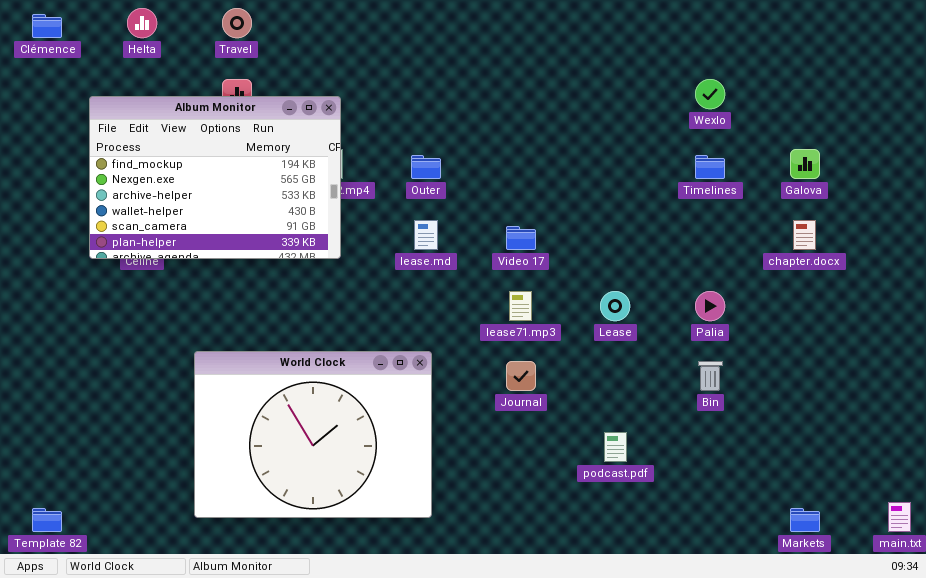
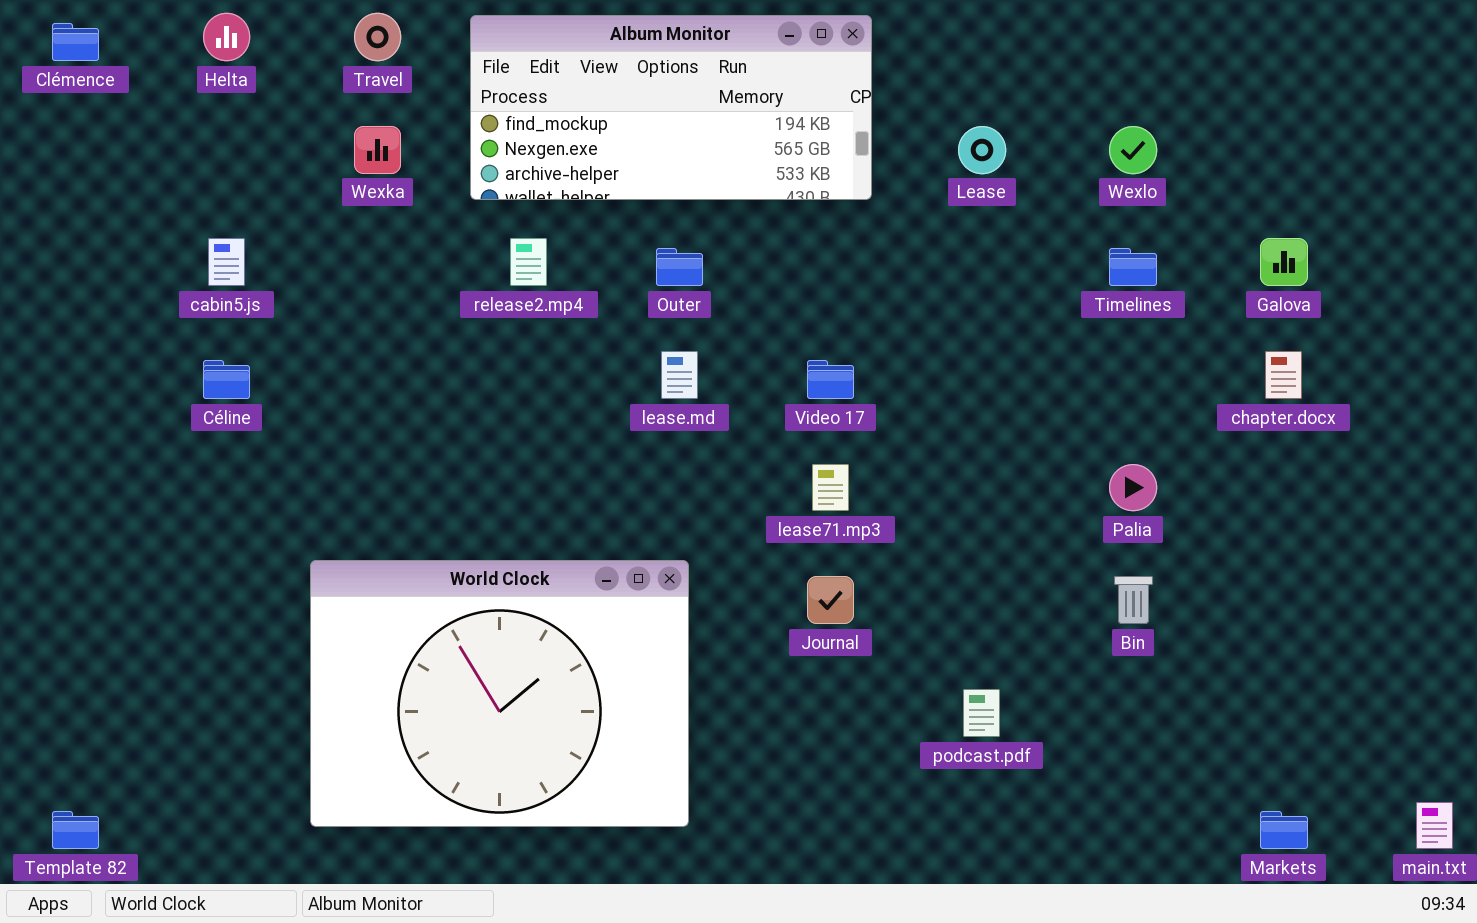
Album Monitor: [89,96,341,259] -> [470,15,872,200], moved, resized
Lease: [600,291,630,321] -> [958,126,1006,174], moved

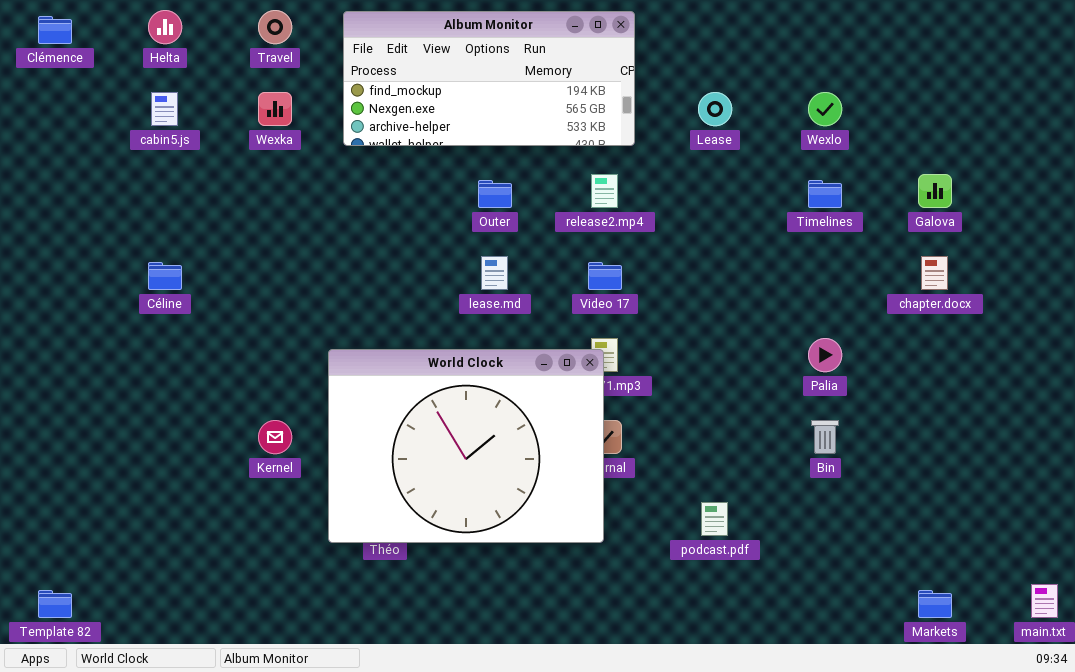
cabin5.js: [208,238,245,286] -> [151,92,178,126], moved
release2.mp4: [510,238,547,286] -> [591,174,618,208], moved
World Clock: [310,560,689,827] -> [328,349,604,543], moved

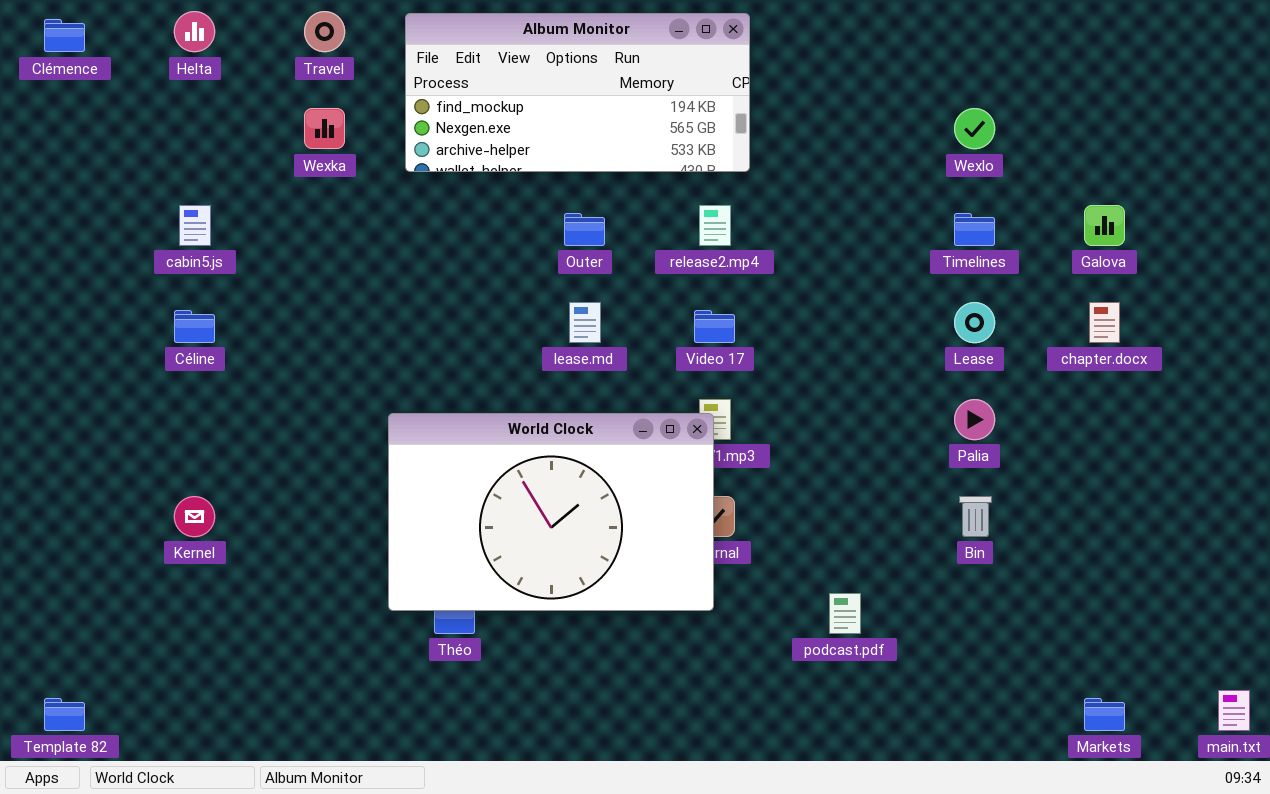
cabin5.js: [151,92,178,126] -> [179,205,211,246], moved
Lease: [698,92,732,126] -> [954,302,995,343], moved
World Clock: [328,349,604,543] -> [388,413,714,611], resized
Kernel: [258,420,292,454] -> [174,496,215,537], moved

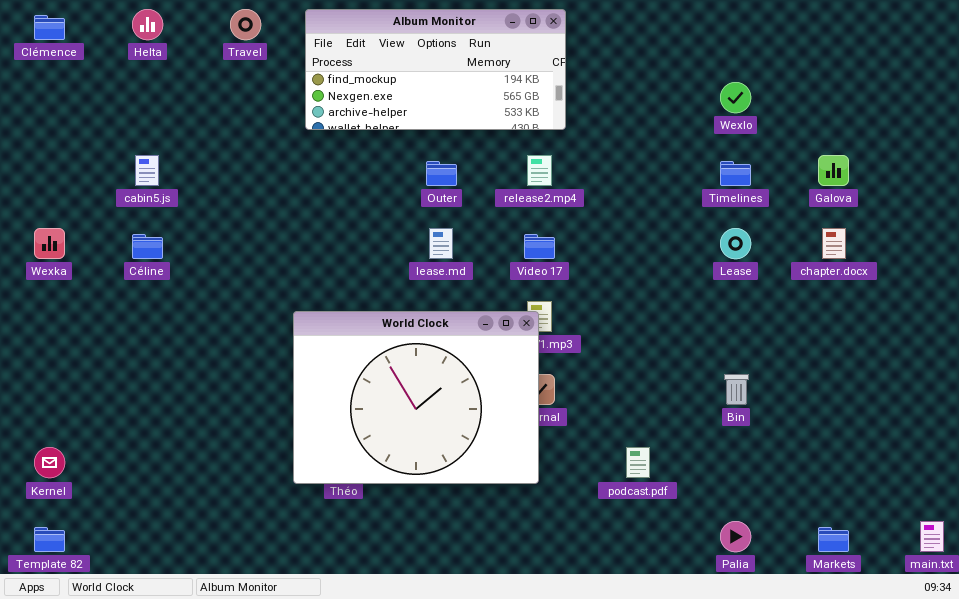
Wexka: [304,108,345,149] -> [34,228,65,259], moved
Palia: [954,399,995,440] -> [720,521,751,552], moved
World Clock: [388,413,714,611] -> [293,311,539,484], resized
Kernel: [174,496,215,537] -> [34,447,65,478], moved

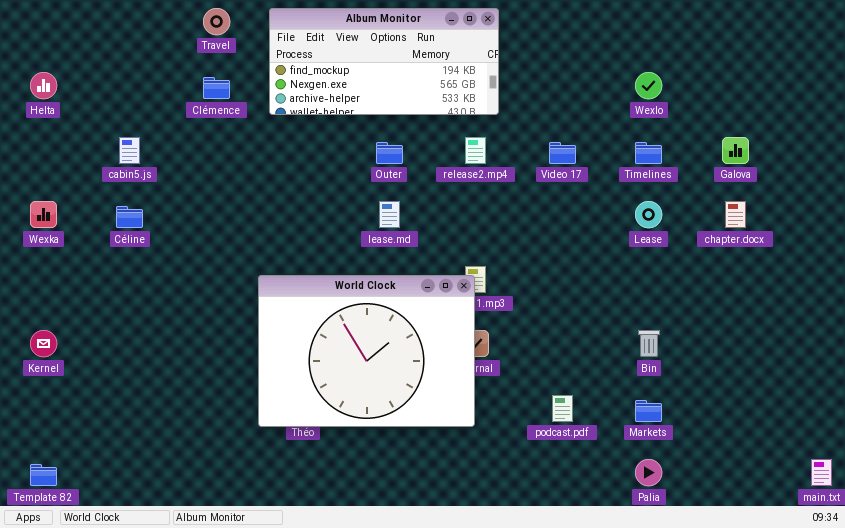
Helta: [132,9,163,40] -> [30,72,57,99], moved
Clémence: [34,15,65,40] -> [203,77,230,99], moved
Video 17: [524,234,555,259] -> [549,142,576,164], moved
Kernel: [34,447,65,478] -> [30,330,57,357], moved
Markets: [818,527,849,552] -> [635,400,662,422], moved

